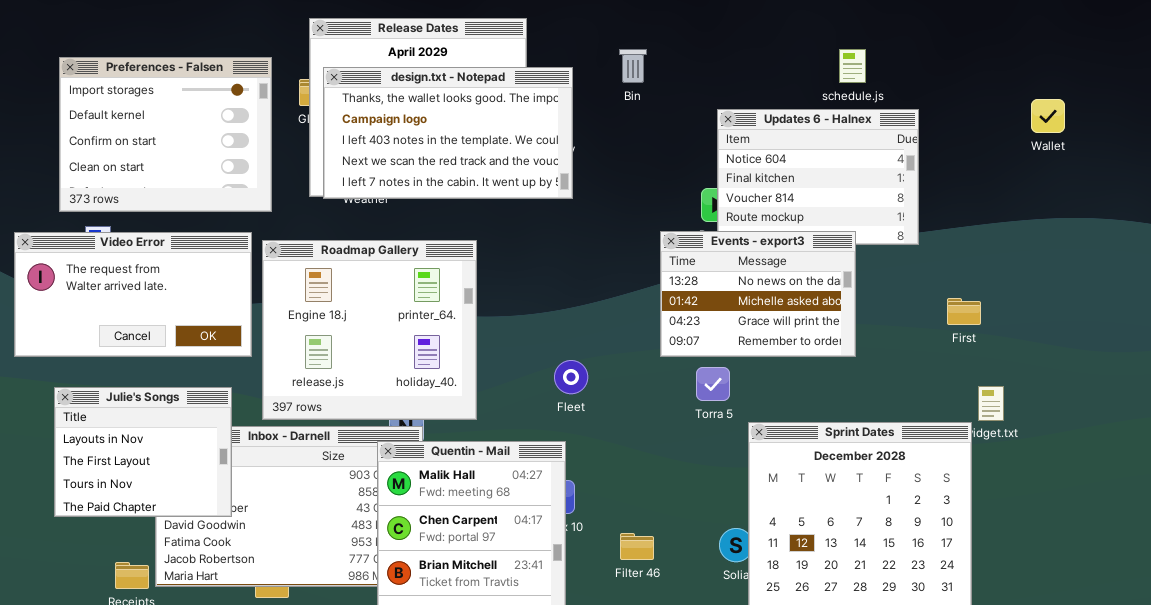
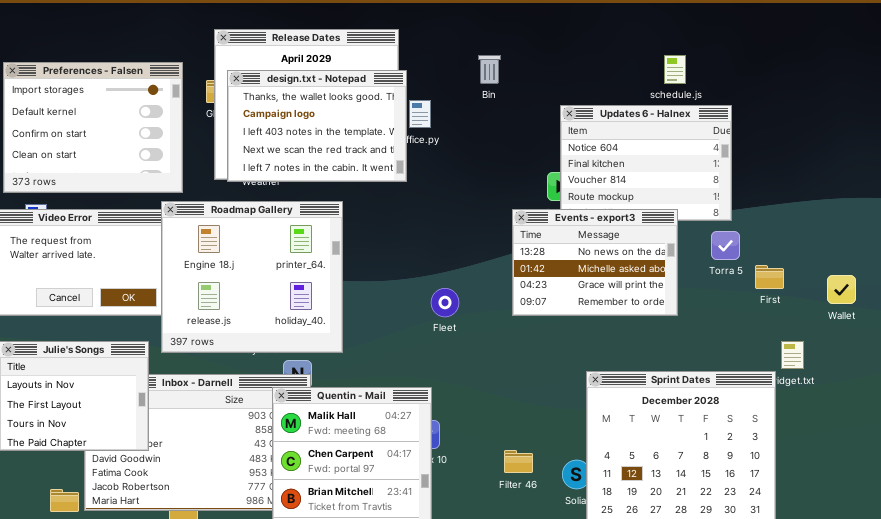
design.txt - Notepad: [323,67,573,199] -> [227,70,407,182], resized
Wallet: [1031,99,1065,133] -> [827,275,856,304], moved
Roadmap Gallery: [262,240,477,420] -> [161,201,343,353], moved
Fleet: [554,360,588,394] -> [431,288,459,317], moved
Torra 5: [696,367,730,401] -> [711,231,740,260], moved
Filter 46: [620,533,654,560] -> [504,450,533,473], moved

